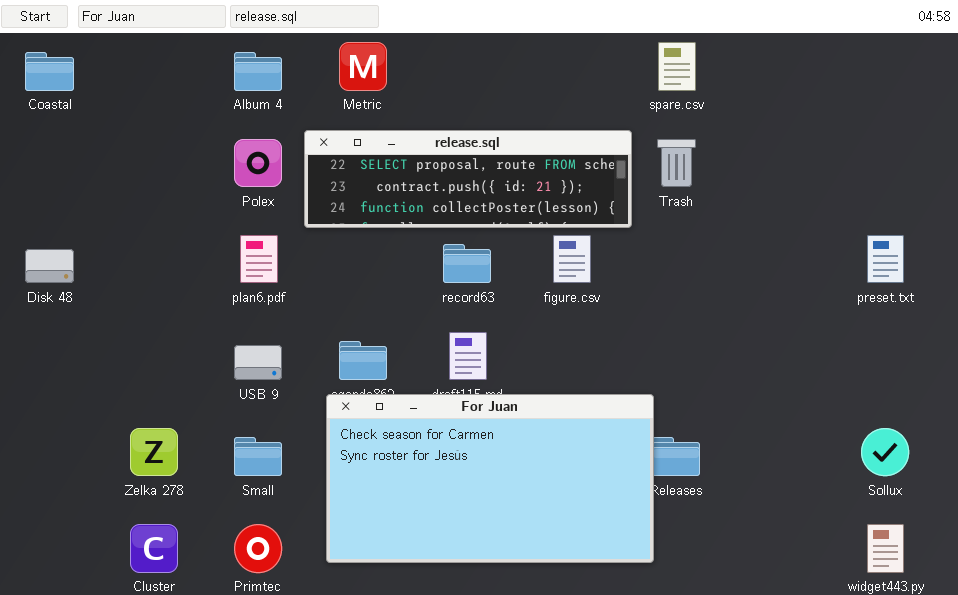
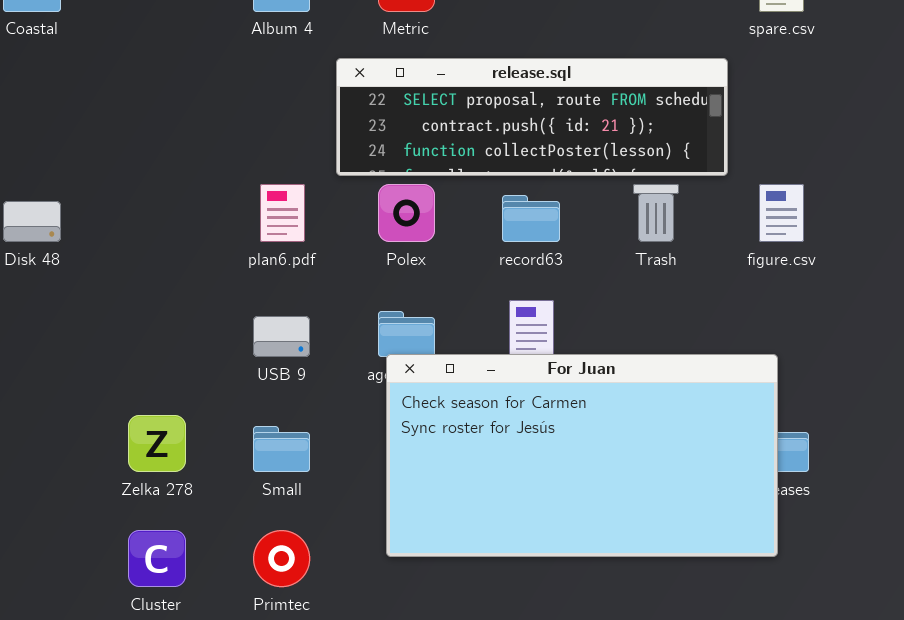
Polex: [234,139,282,187] -> [378,184,435,242], moved
Trash: [657,139,696,187] -> [633,184,679,242], moved
figure.csv: [553,235,591,283] -> [759,184,804,242], moved
For Juan: [326,394,654,563] -> [386,354,778,557], moved

